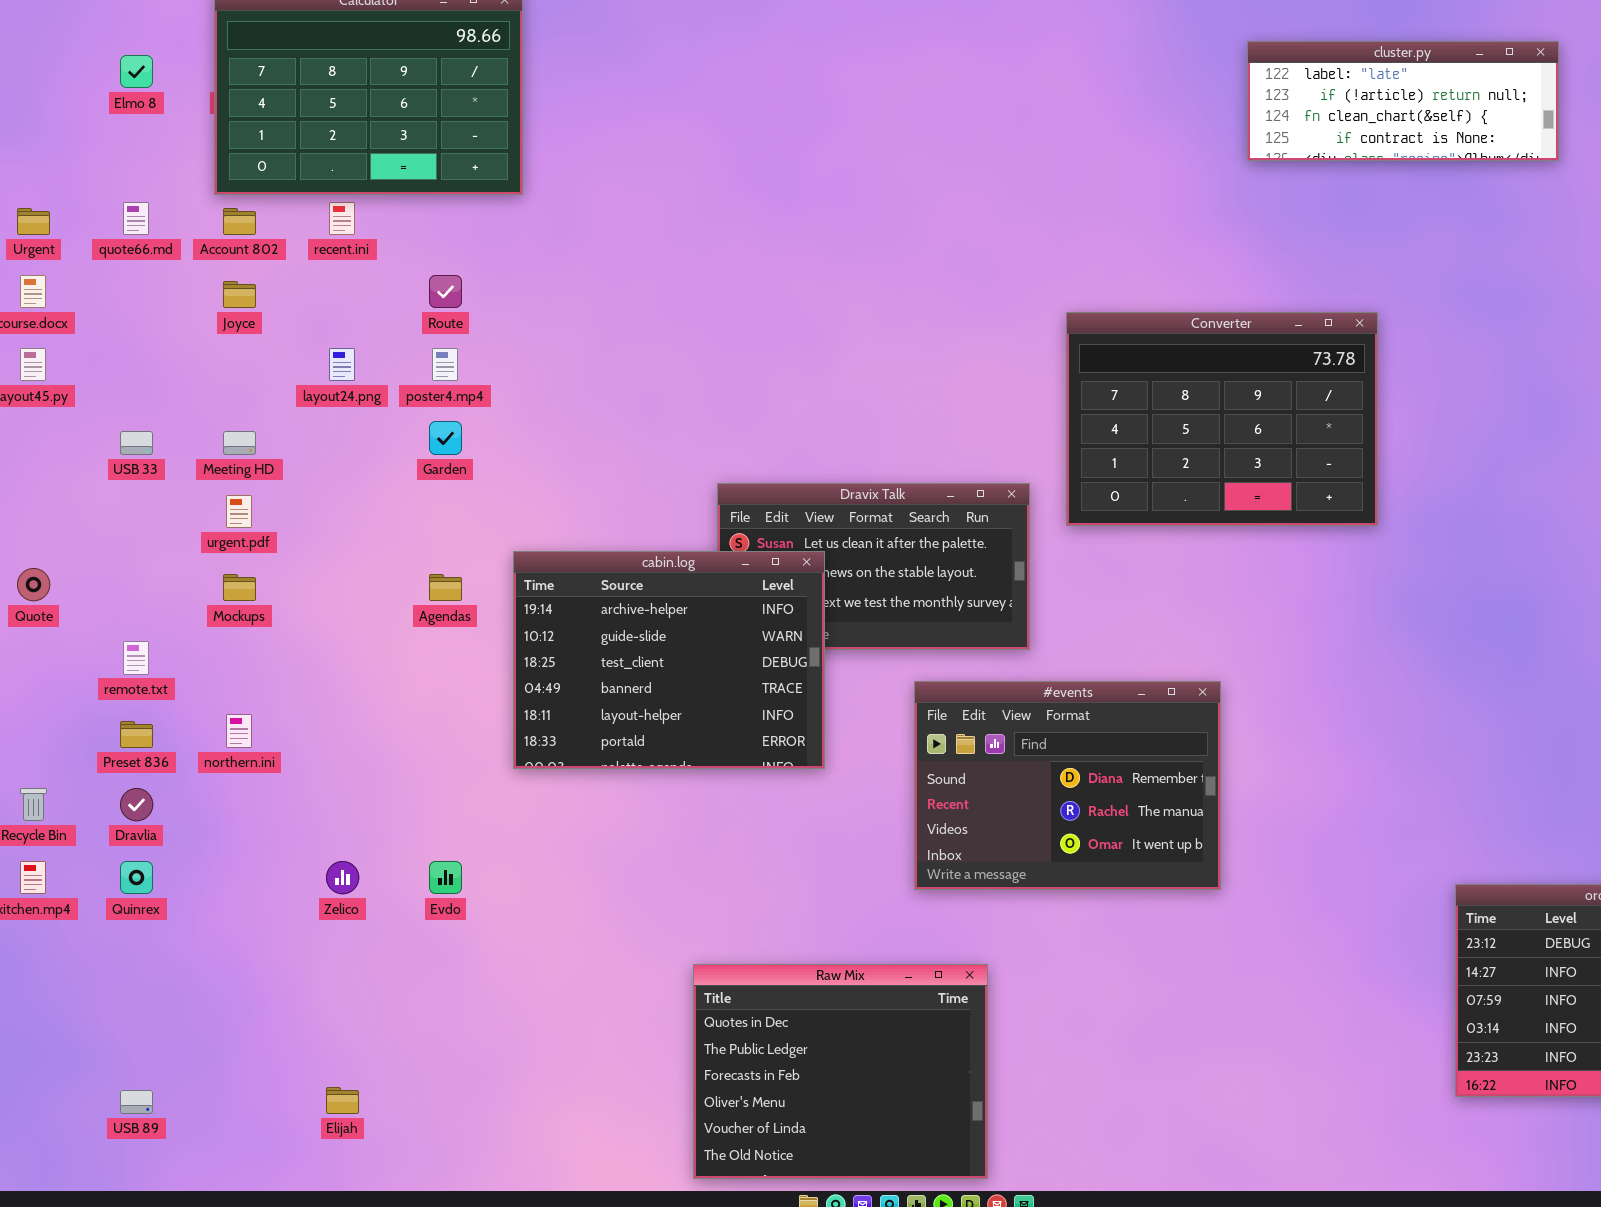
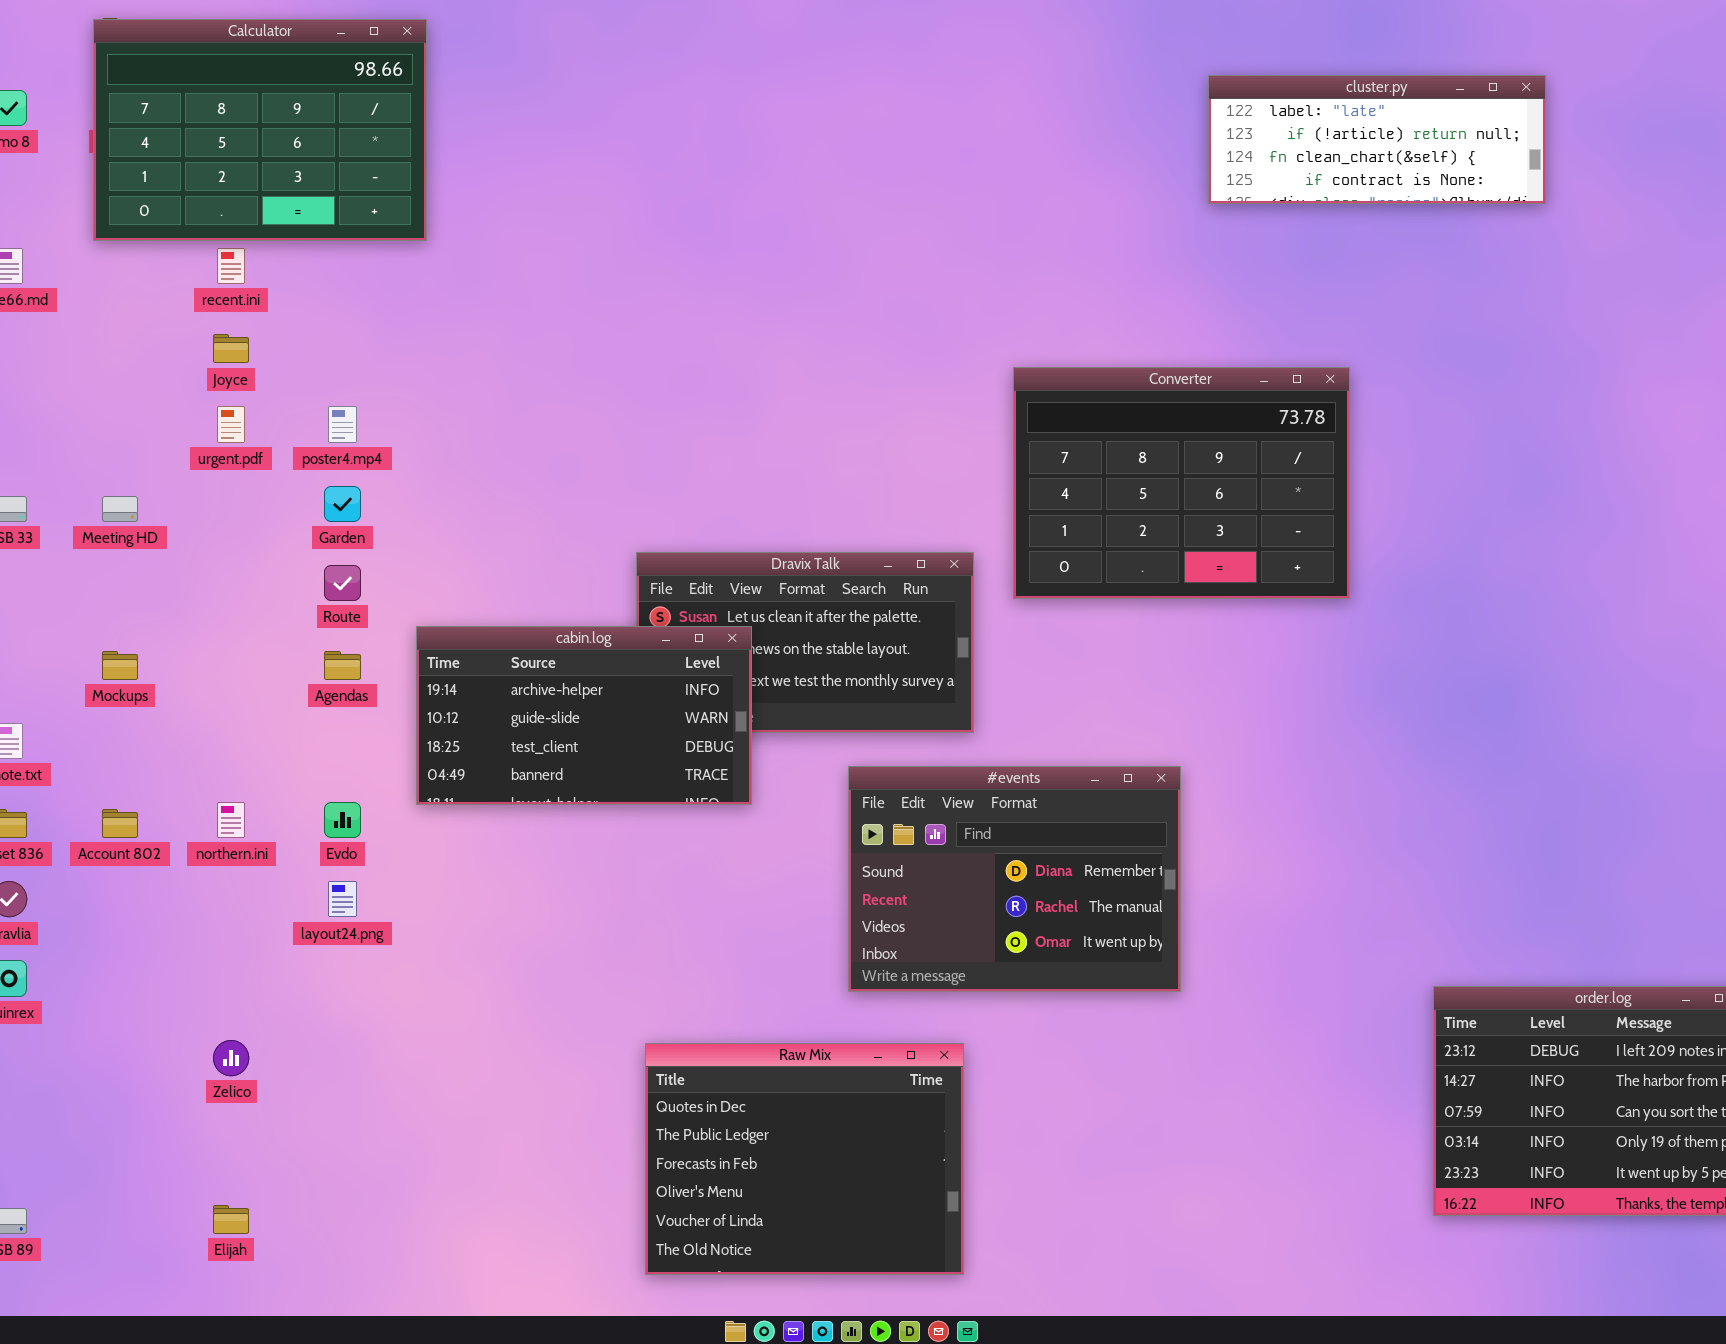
Account 802: [223,208,256,235] -> [102,809,138,838], moved
Route: [429,275,462,308] -> [324,565,361,601], moved
Joyce: [223,281,256,308] -> [213,334,249,363], moved
layout24.png: [329,348,355,381] -> [328,881,357,917], moved
urgent.pdf: [226,495,252,528] -> [217,406,245,443], moved
cabin.log: [513,551,825,769] -> [416,626,752,805], resized
northern.ini: [226,714,252,748] -> [217,802,245,838], moved
Zelico: [326,861,359,894] -> [213,1040,249,1076], moved
Evdo: [429,861,462,894] -> [324,802,361,838], moved
Raw Mix: [693,964,988,1179] -> [645,1043,964,1275], moved

